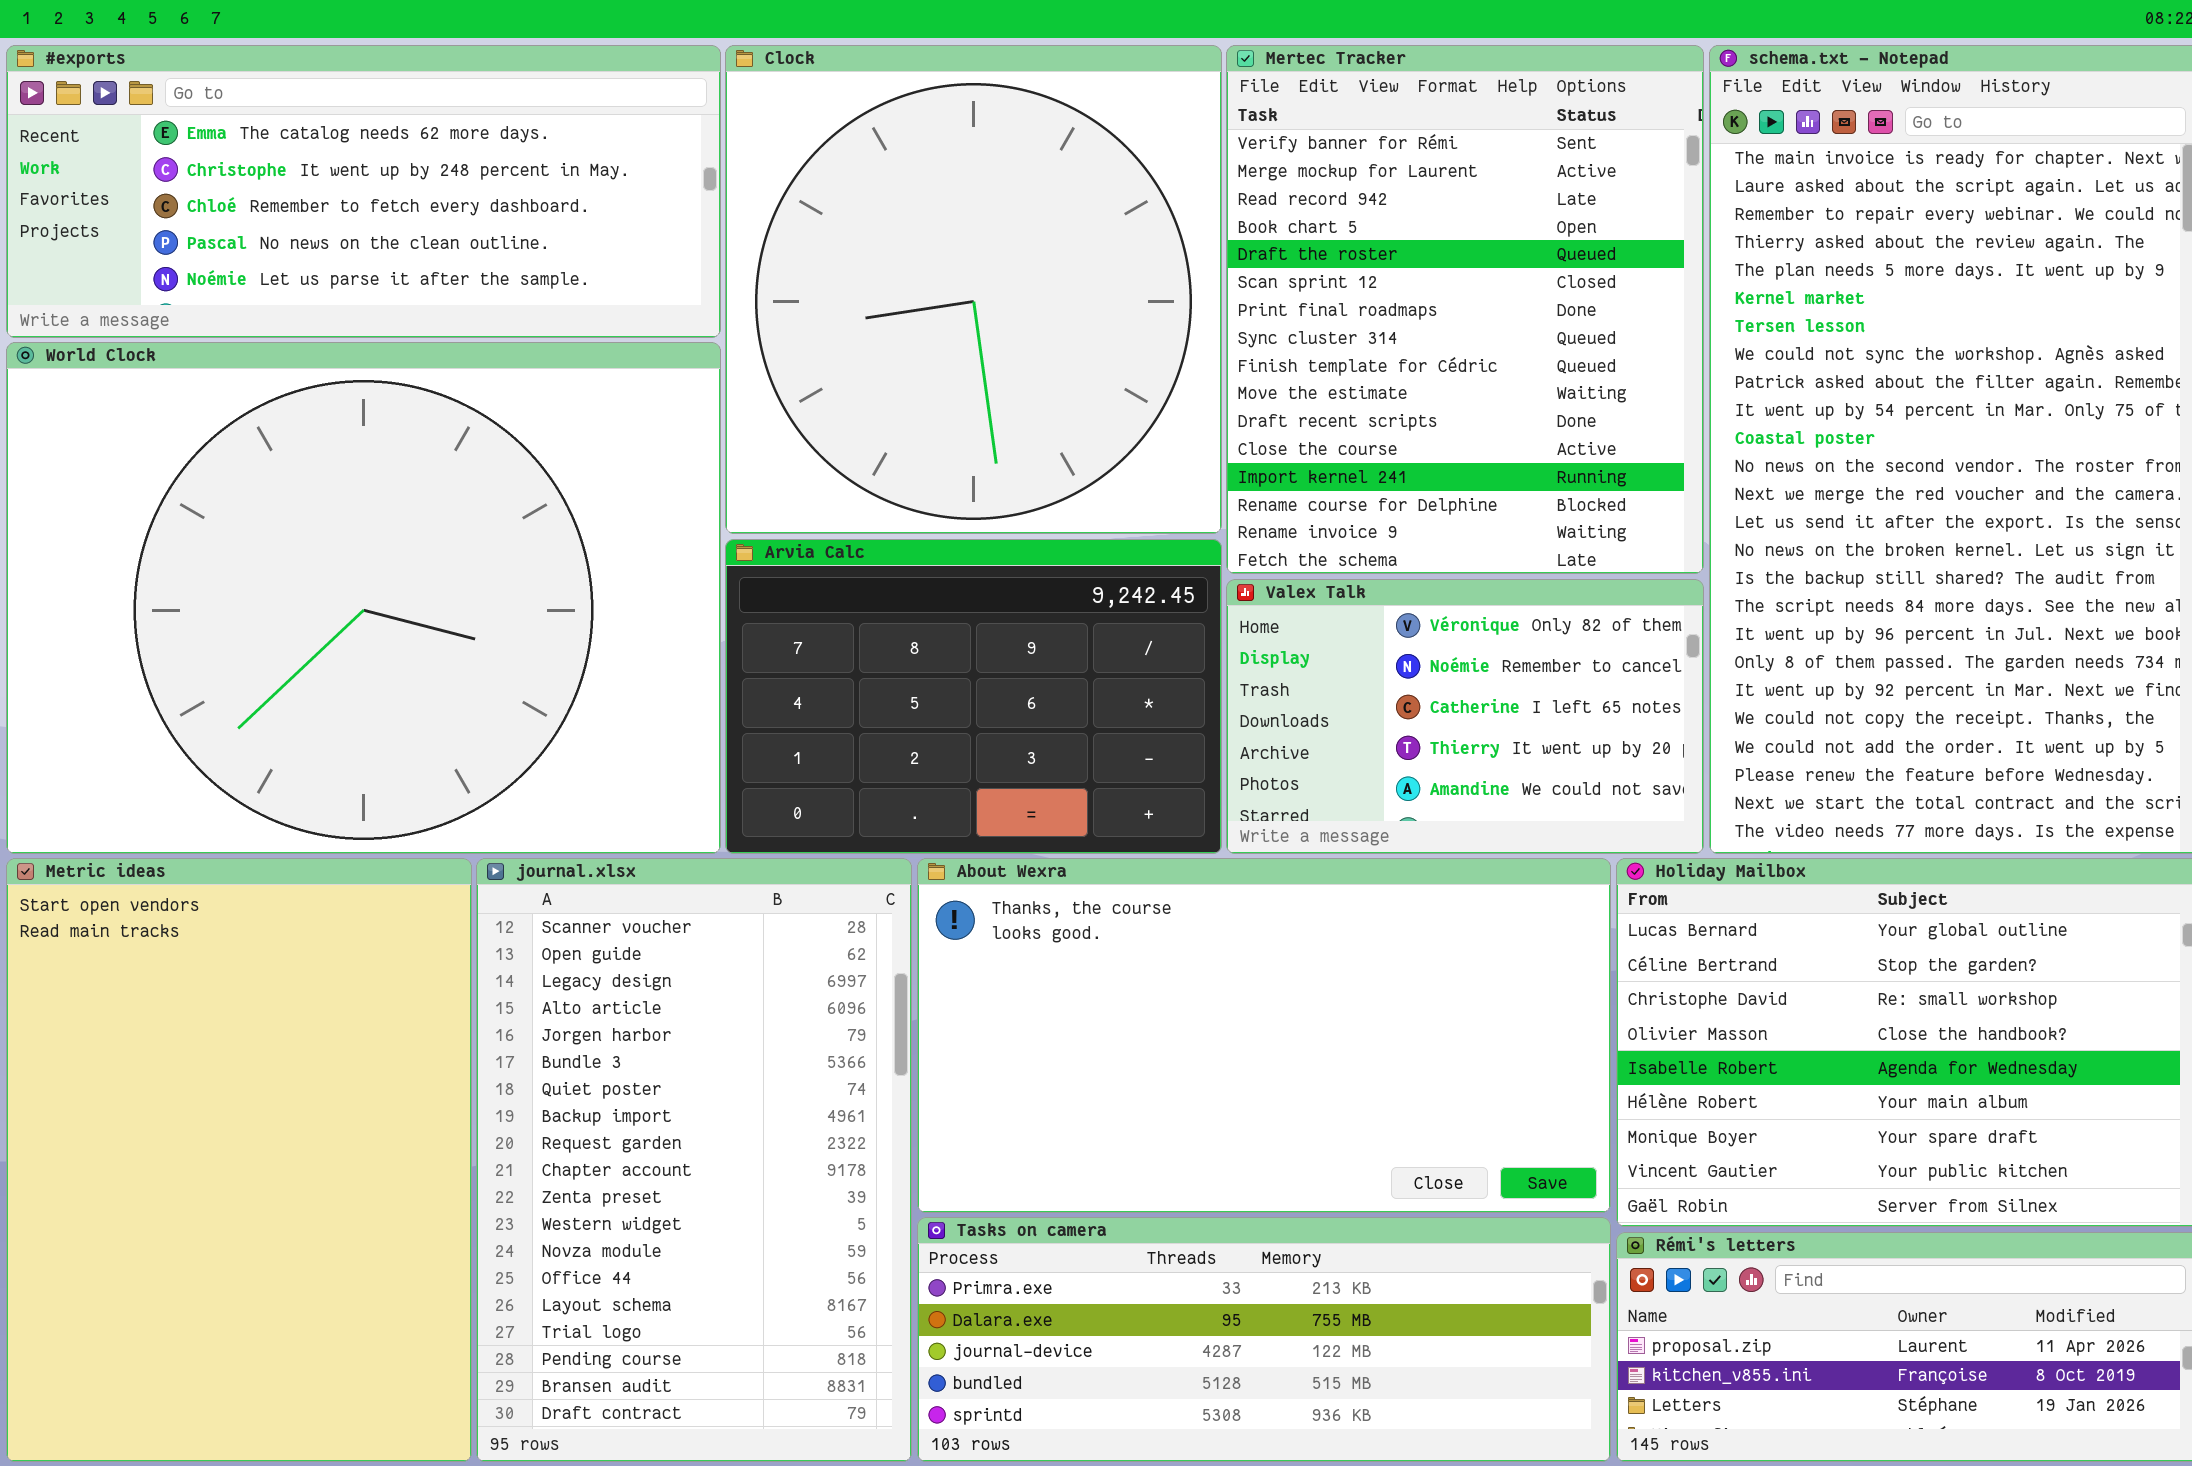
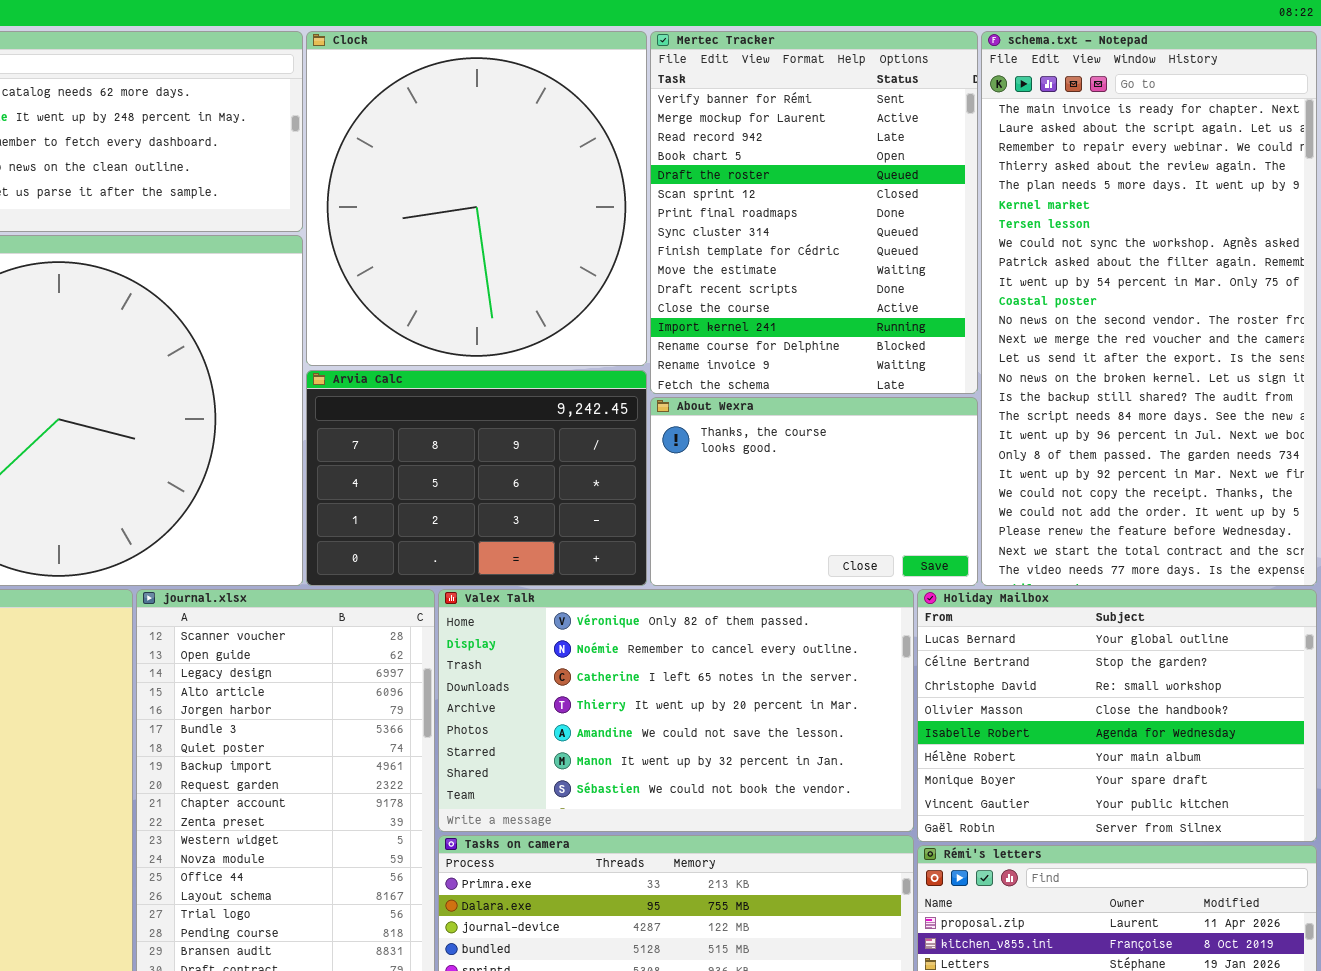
Valex Talk: [1226,579,1704,854] -> [438,589,914,832], moved, resized
About Wexra: [917,858,1611,1213] -> [650,397,978,586], moved, resized

